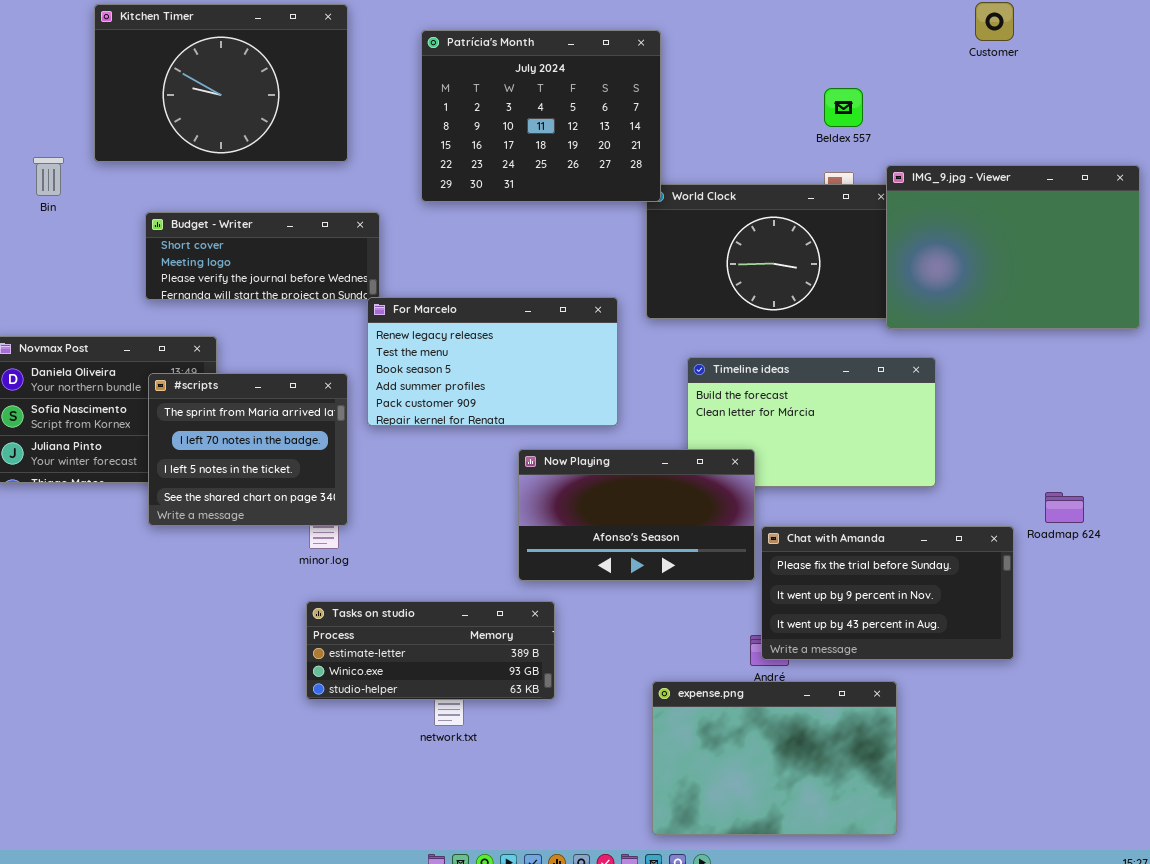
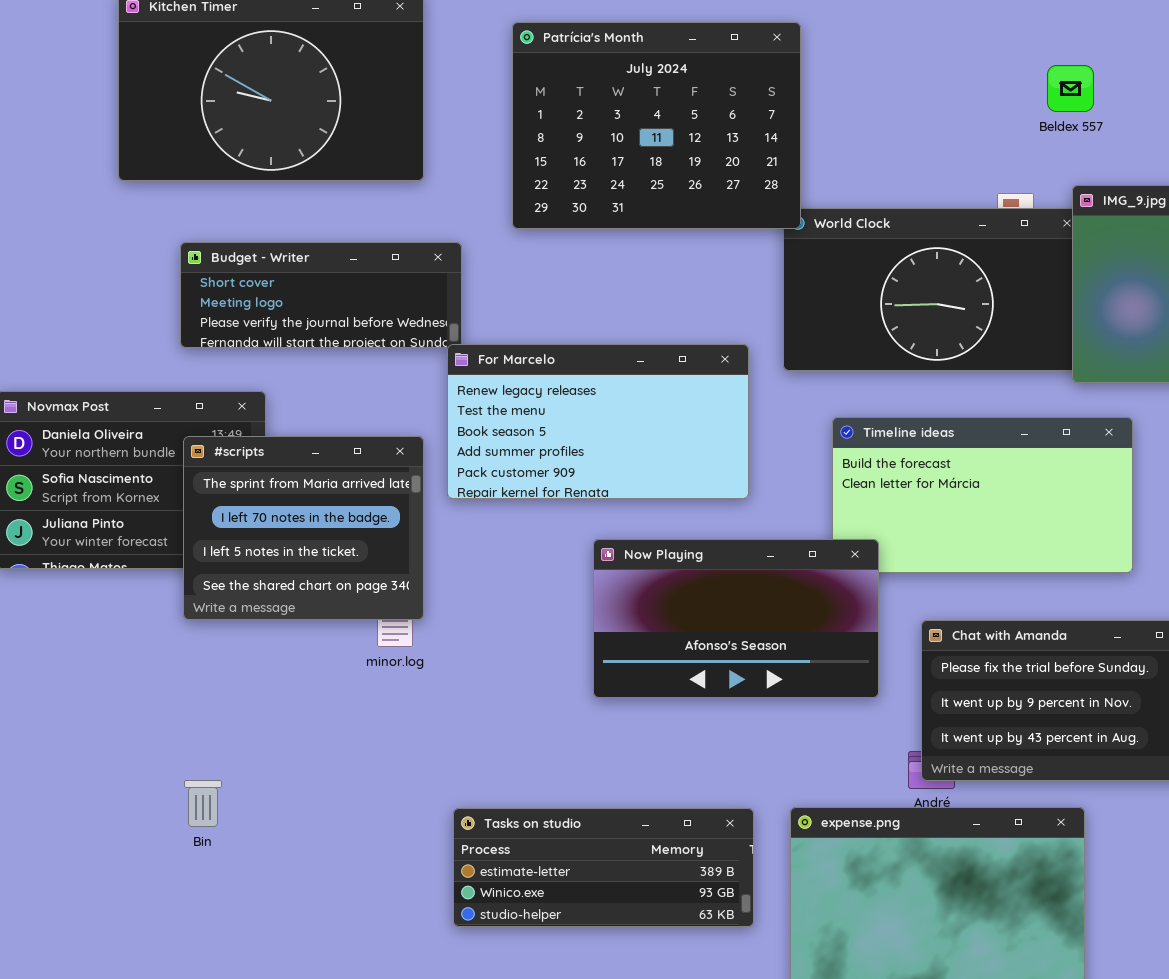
Beldex 557: [824,88,863,127] -> [1047,65,1094,112], moved
Bin: [33,157,64,196] -> [184,780,222,827], moved
Now Playing: [518,449,755,581] -> [593,539,879,698], moved
Tasks on studio: [306,601,555,700] -> [453,808,754,927], moved

